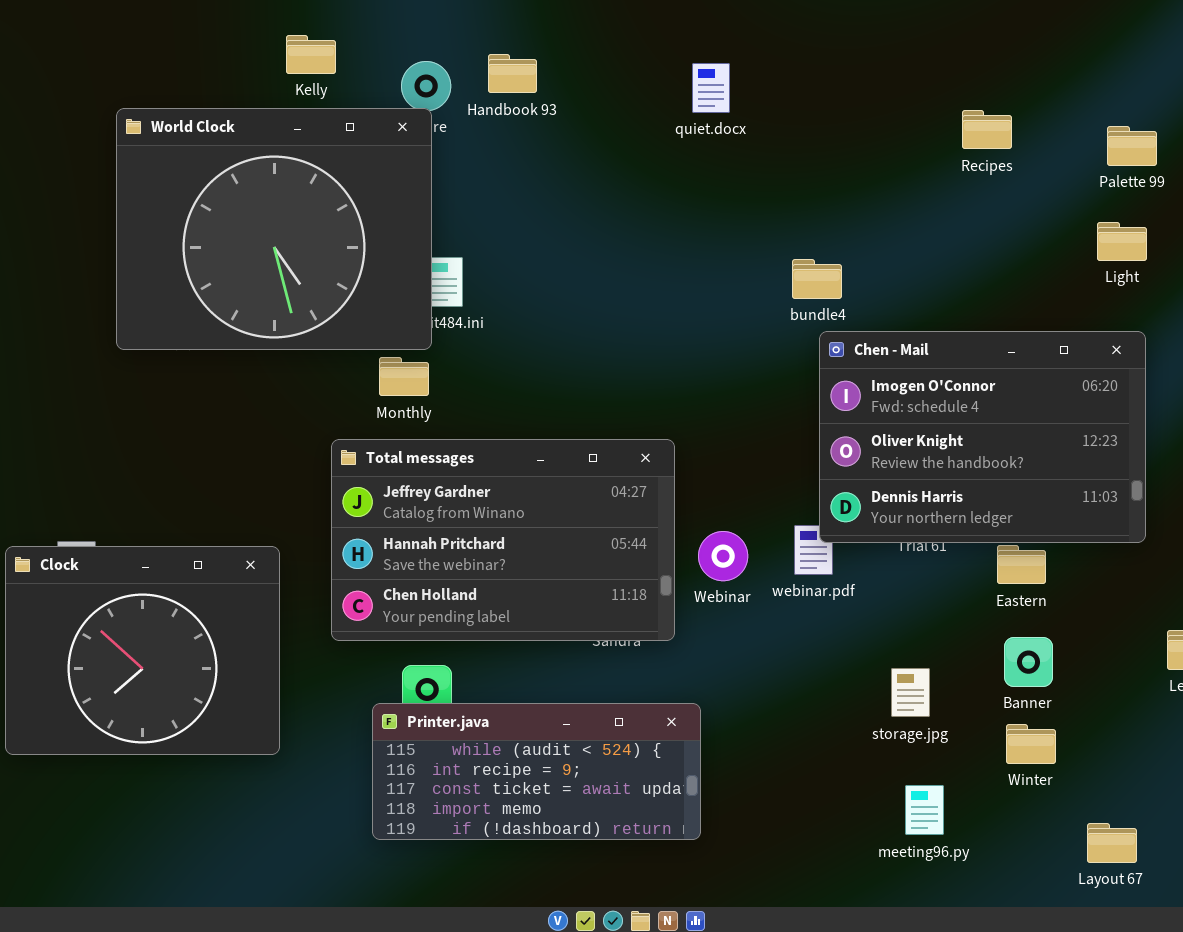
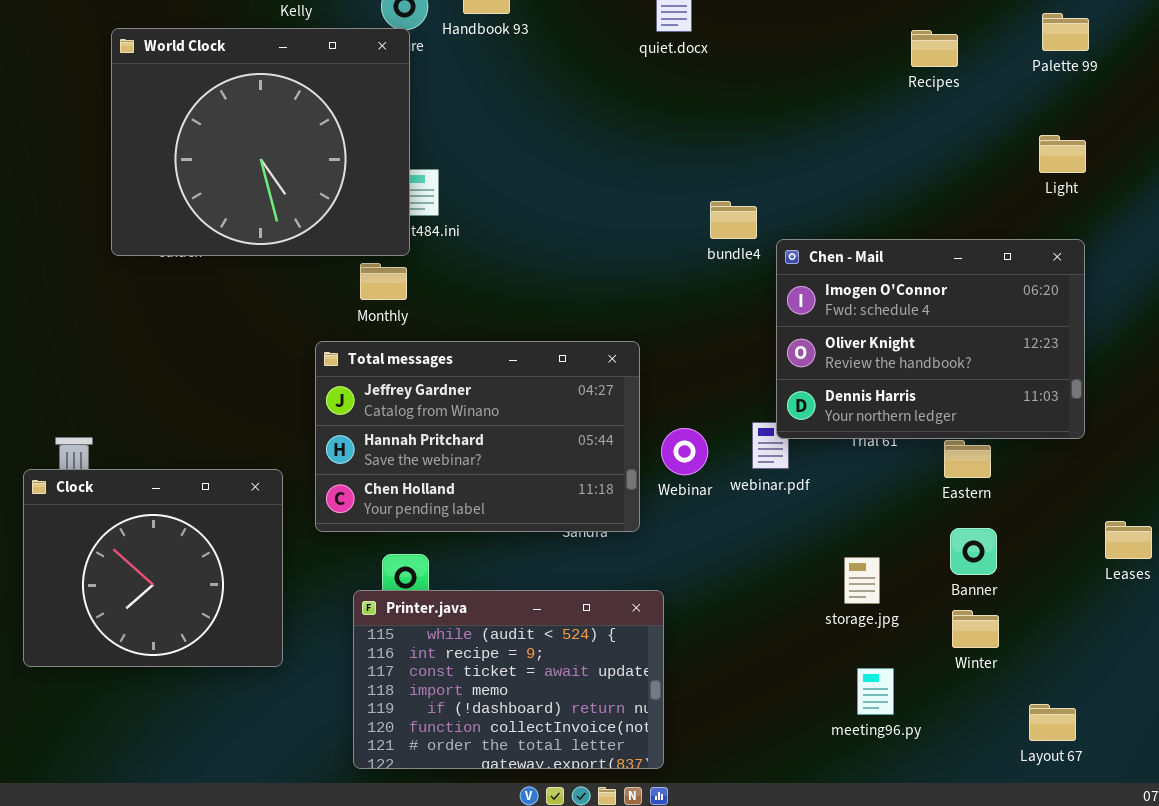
Palette 99: [1107,126,1157,166] -> [1042,13,1089,51], moved
bundle4: [792,259,842,299] -> [710,201,757,239], moved
Clock: [5,546,280,755] -> [23,469,283,667], moved
Printer.java: [372,703,701,840] -> [353,590,664,769], resized

